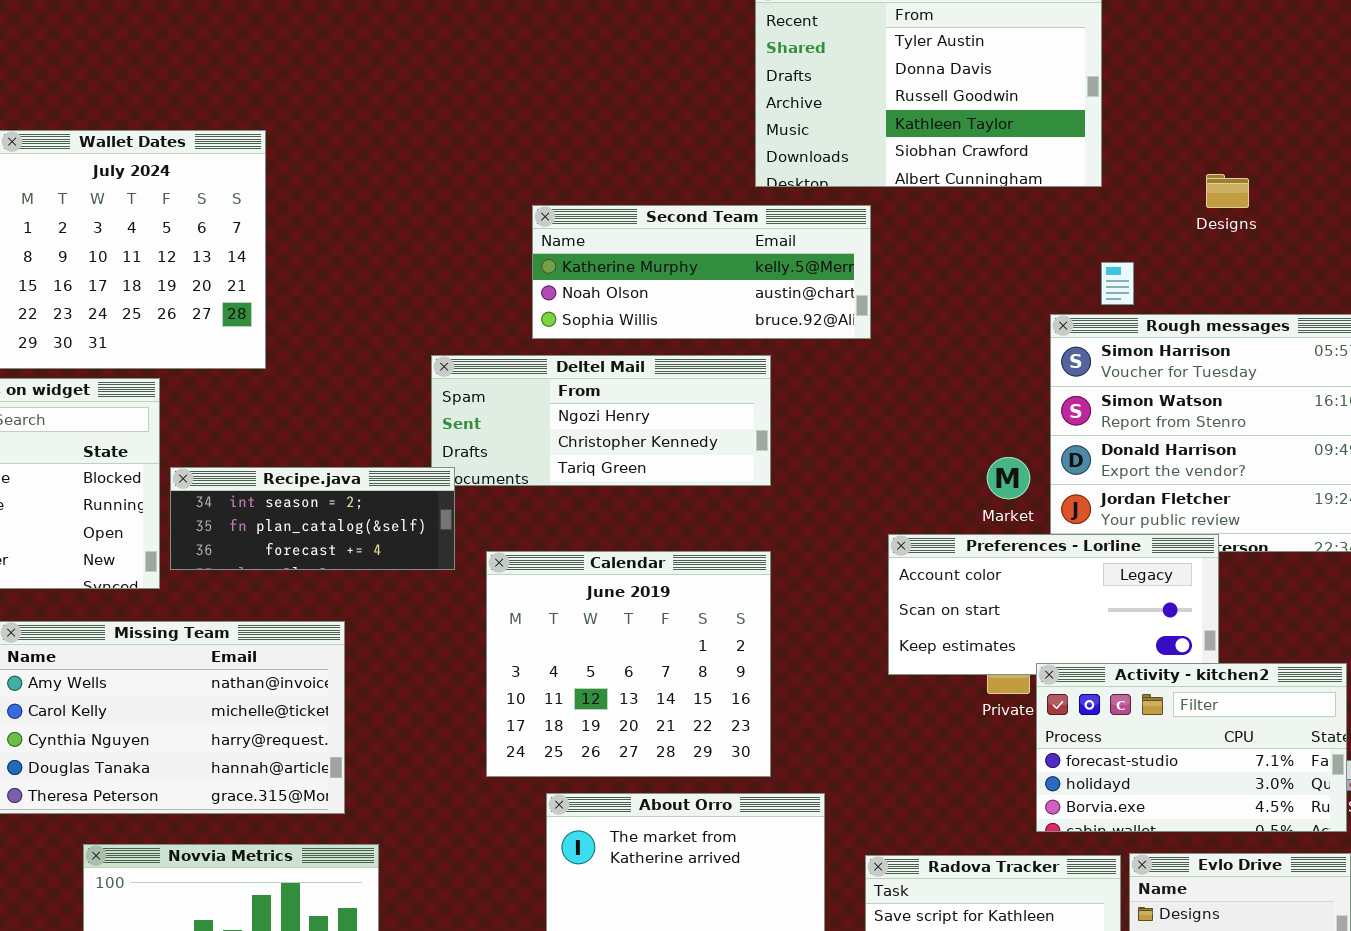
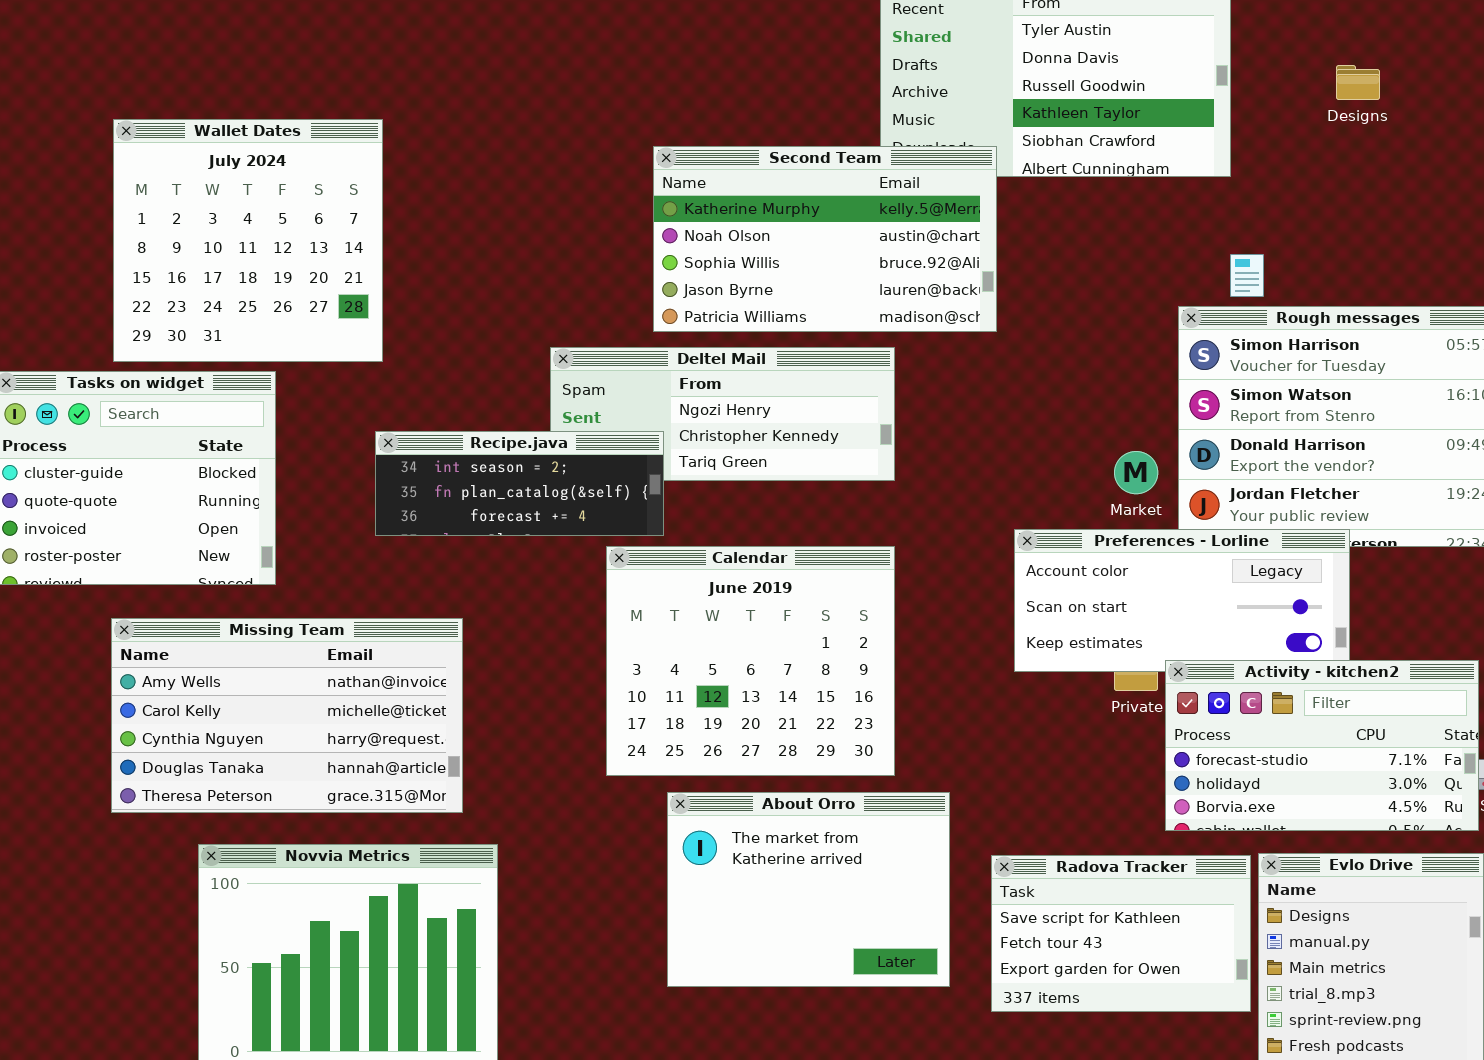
Designs: [1206,174,1249,208] -> [1336,65,1380,100], moved
Second Team: [532,205,871,339] -> [653,146,997,332], resized
Recipe.java: [170,467,455,570] -> [375,431,664,536], moved

